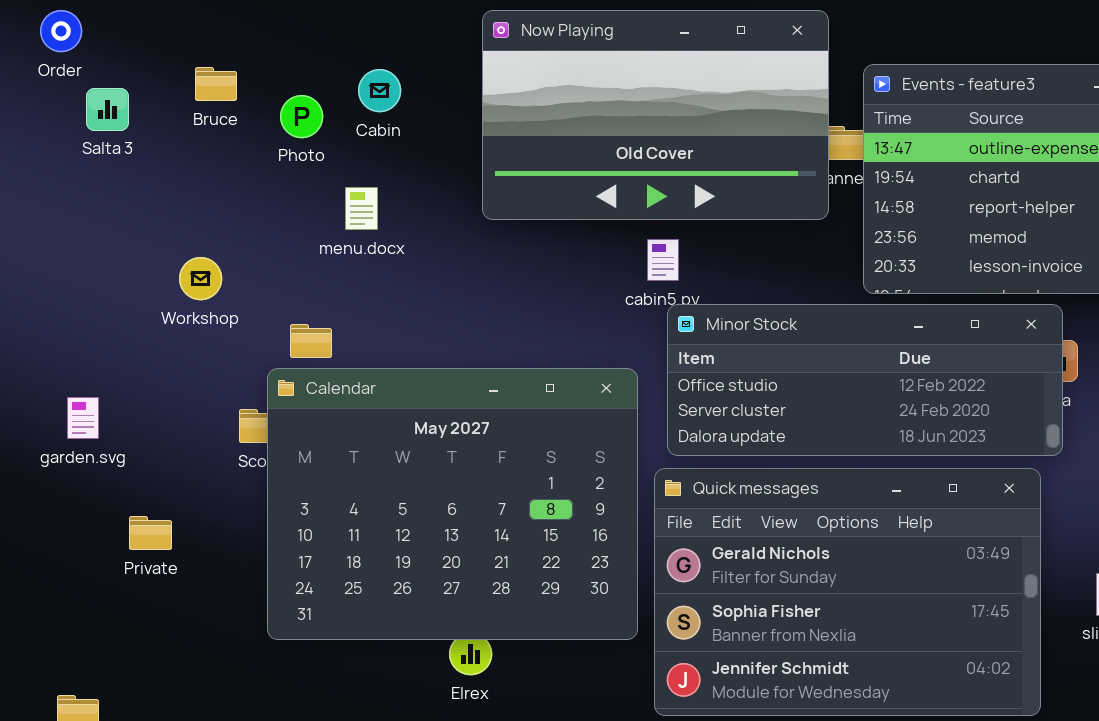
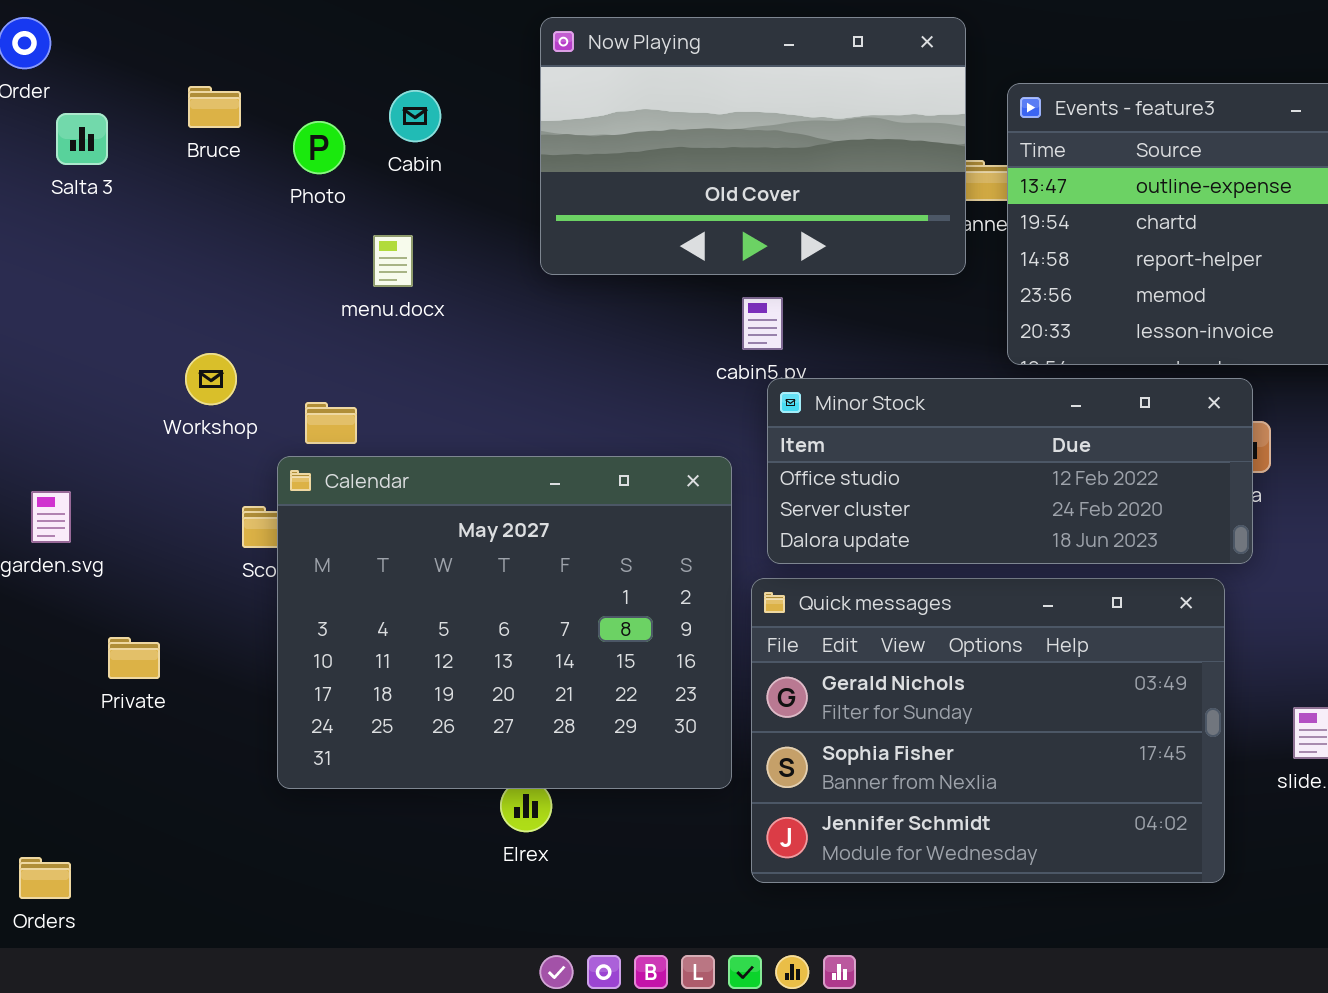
Workshop: [179,257,222,300] -> [185,353,237,405], moved

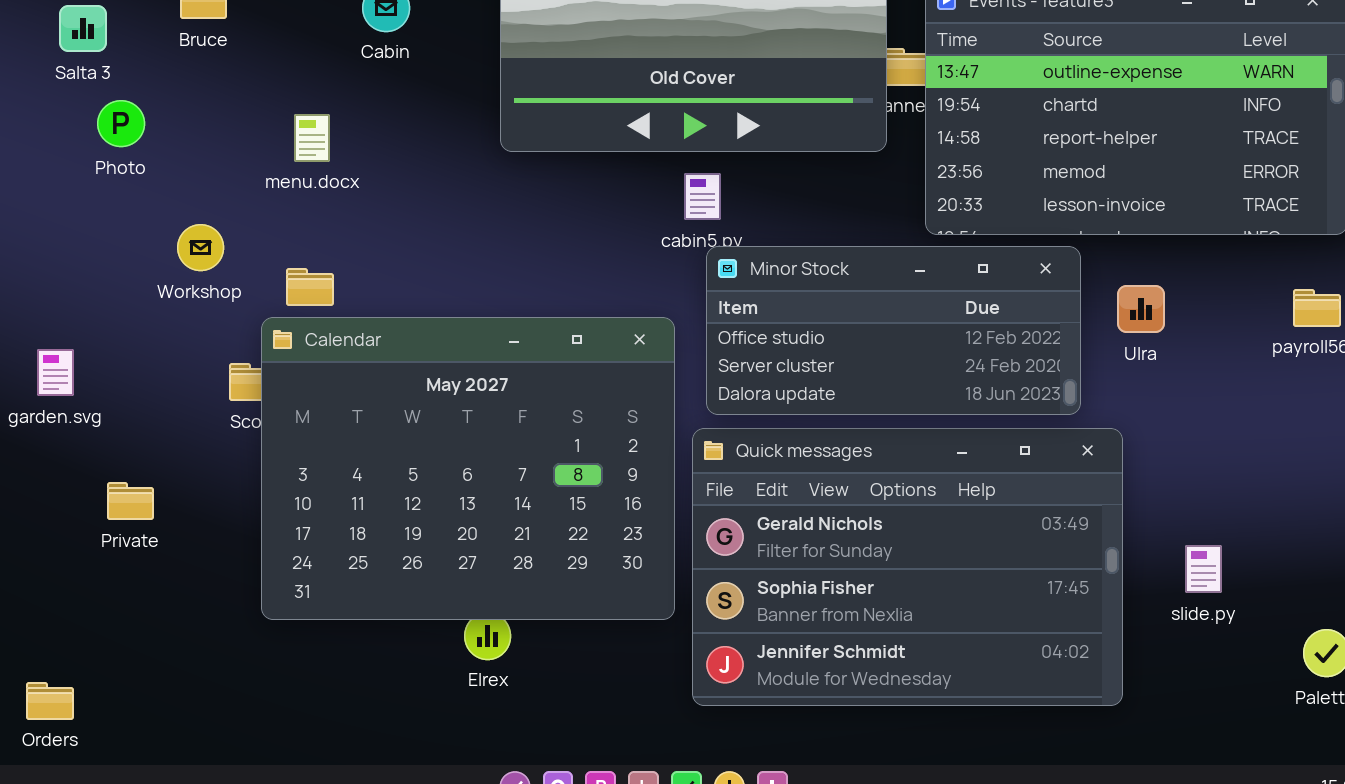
Photo: [293,121,345,174] -> [97,100,145,147], moved
menu.docx: [373,235,413,287] -> [294,114,330,162], moved
Minor Stock: [767,378,1253,564] -> [706,246,1081,415], resized

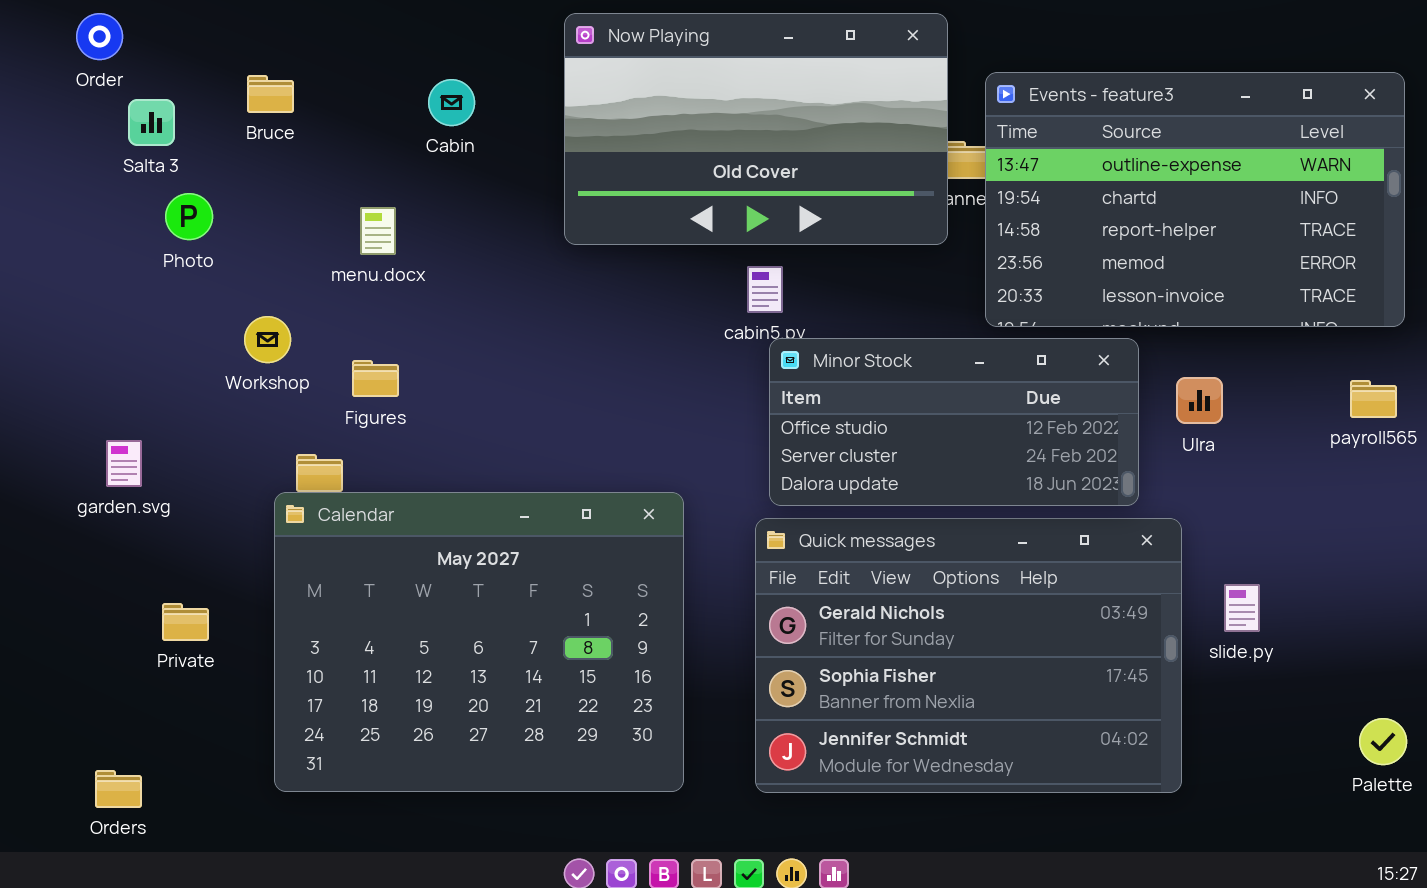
Calendar: [261,317,675,620] -> [274,492,684,792], moved
Private: [107,482,154,520] -> [162,603,209,641], moved
slide.py: [1185,545,1222,593] -> [1224,584,1260,632], moved

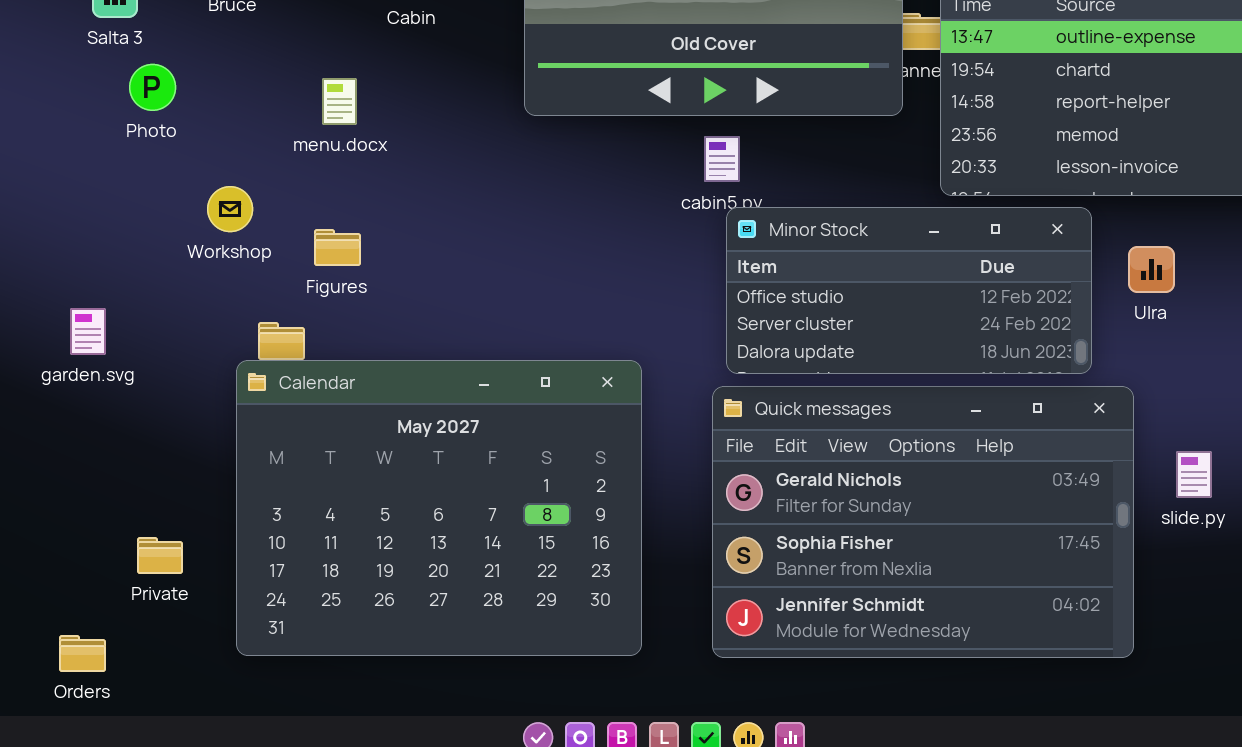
Private: [162,603,209,641] -> [137,537,183,574], moved

